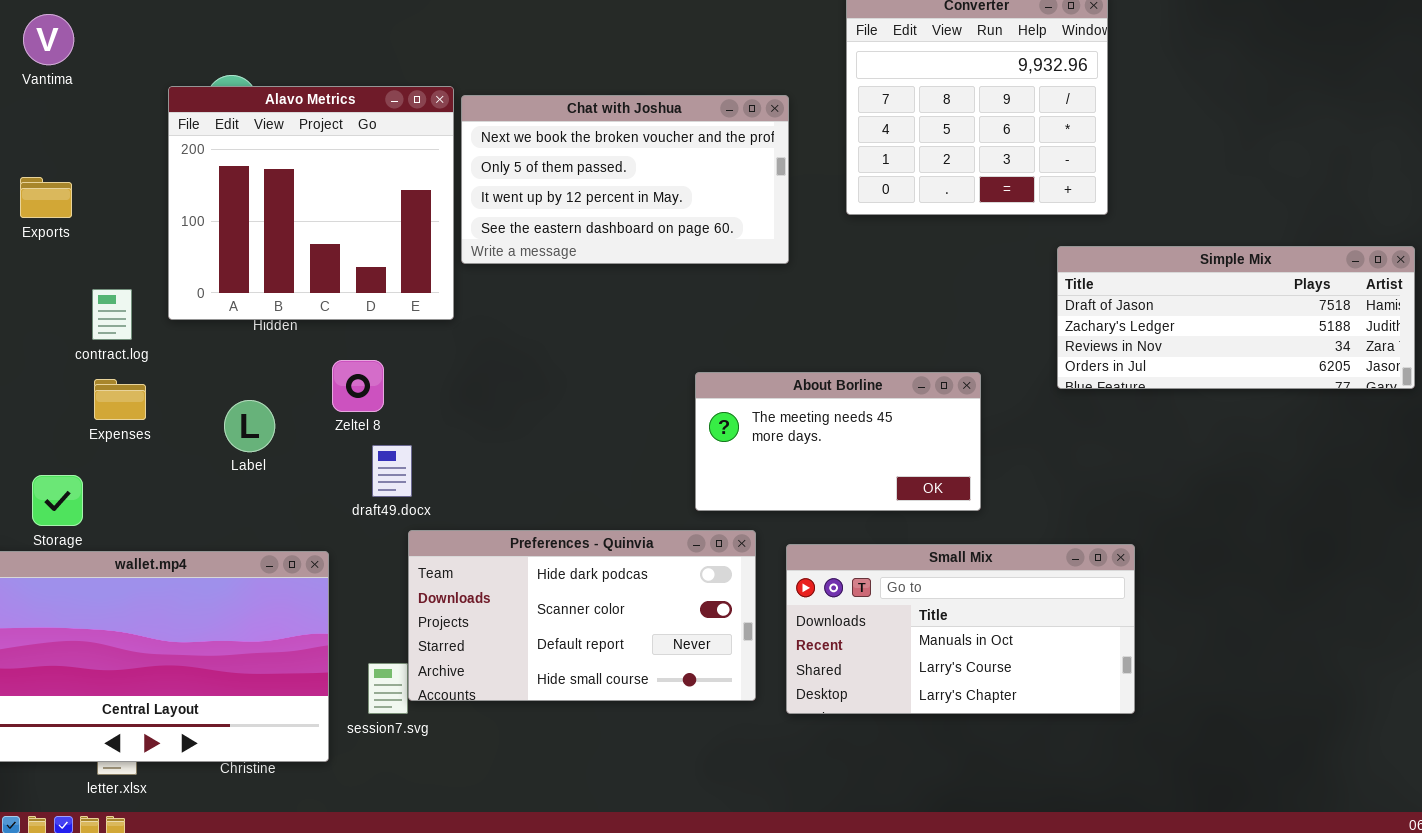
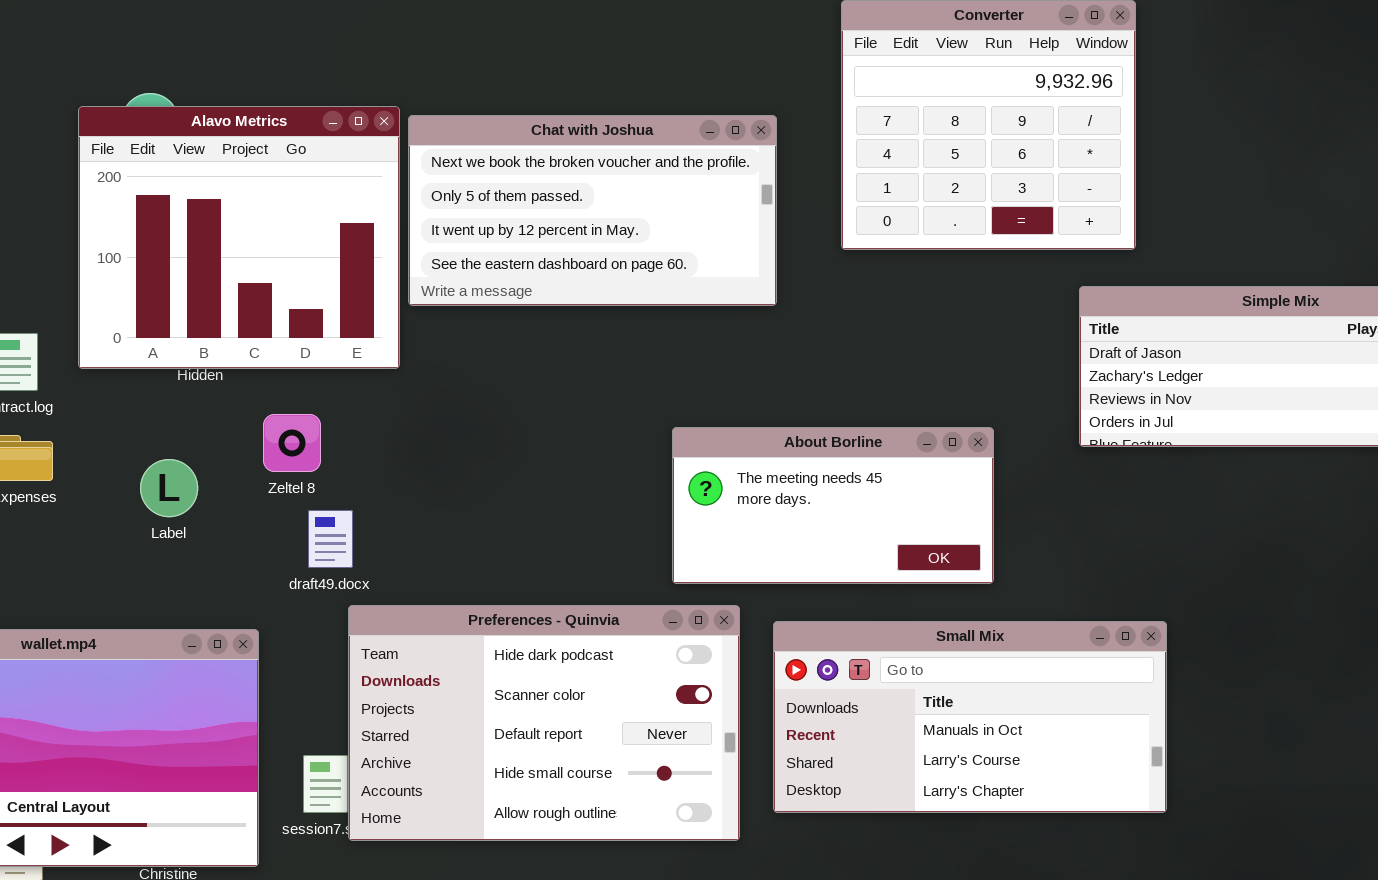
Preferences - Quinvia: [408,530,756,701] -> [348,605,740,841], resized

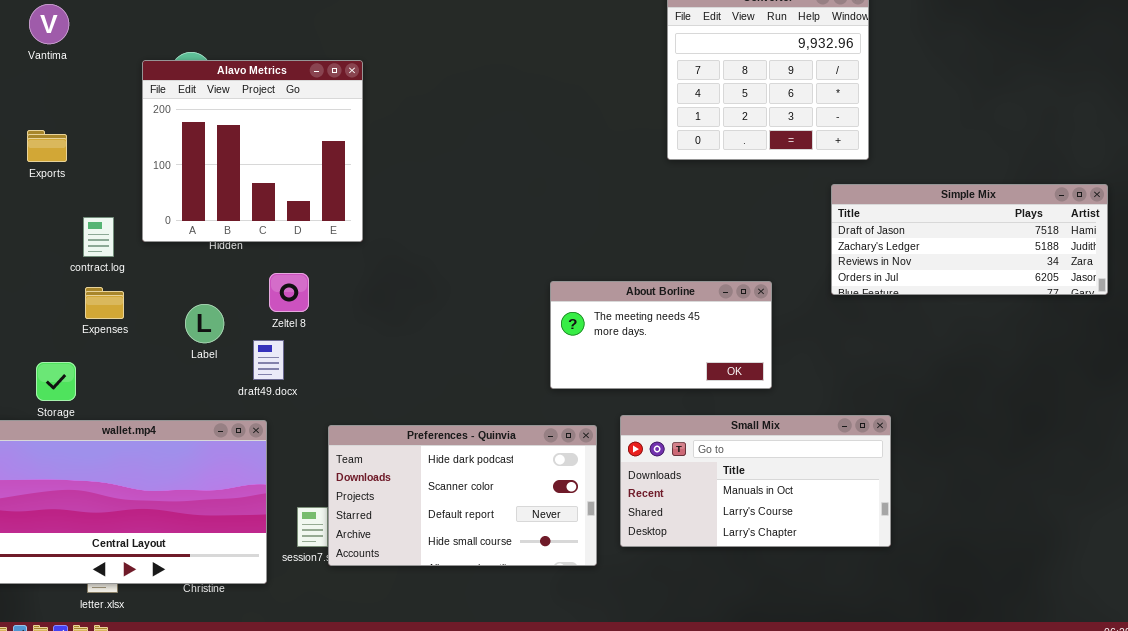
Chat with Joshua: [408,115,777,306] -> none, closed
draft49.docx: [308,510,353,568] -> [253,340,284,380], moved
Preferences - Quinvia: [348,605,740,841] -> [328,425,597,566], resized

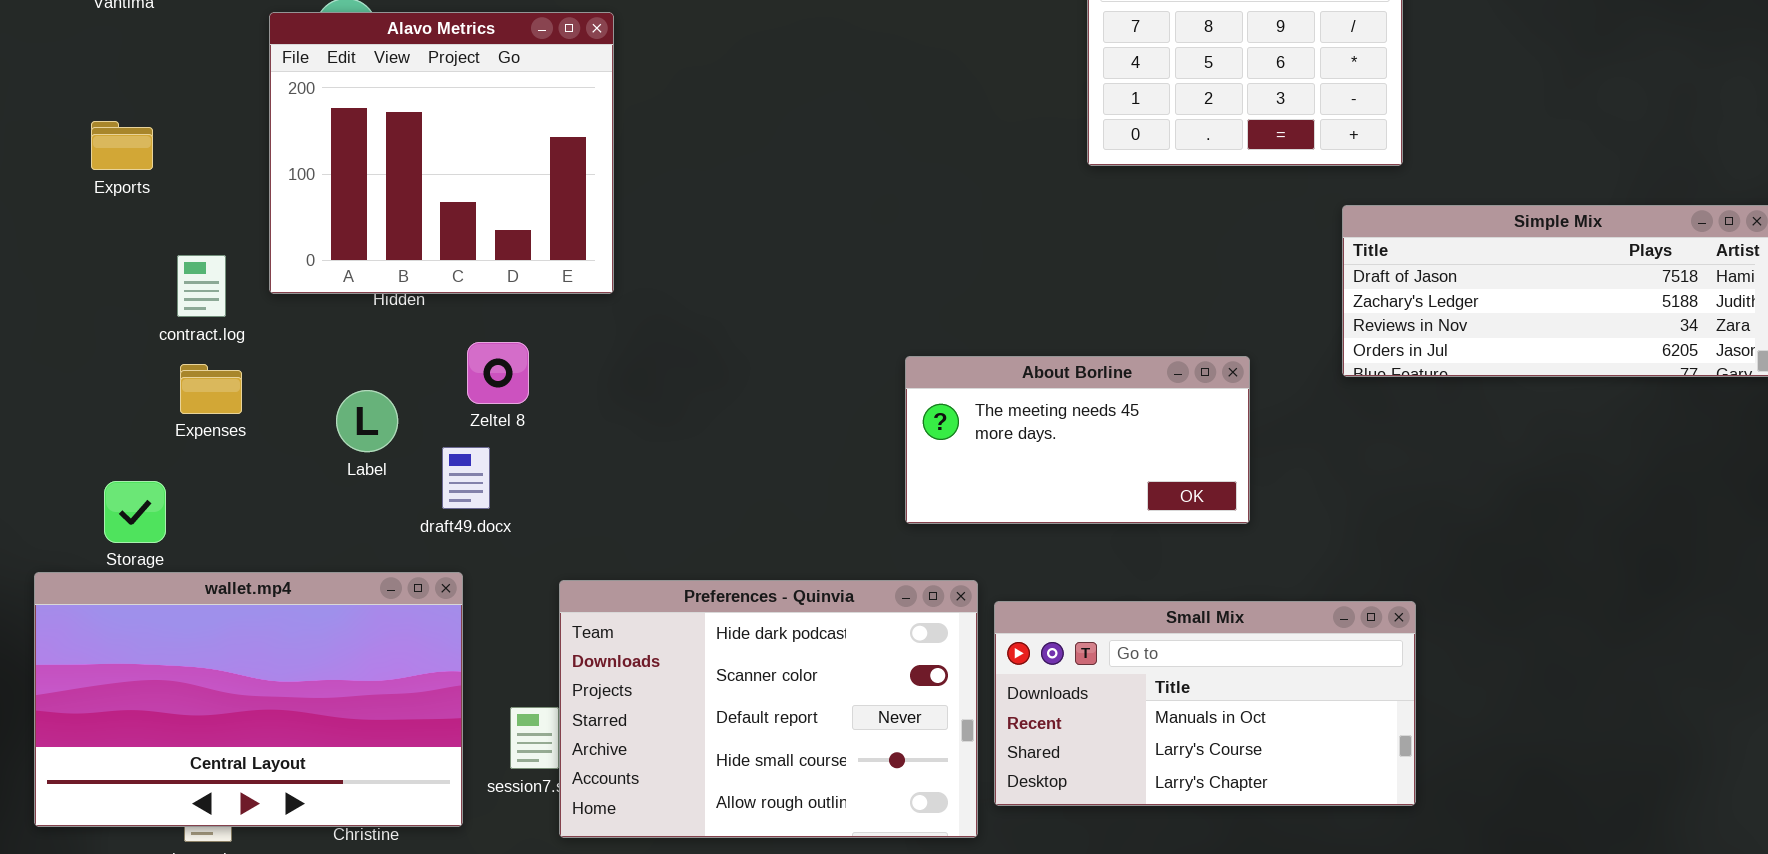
Small Mix: [620,415,891,547] -> [994,601,1416,806], moved
Preferences - Quinvia: [328,425,597,566] -> [559,580,978,838], resized

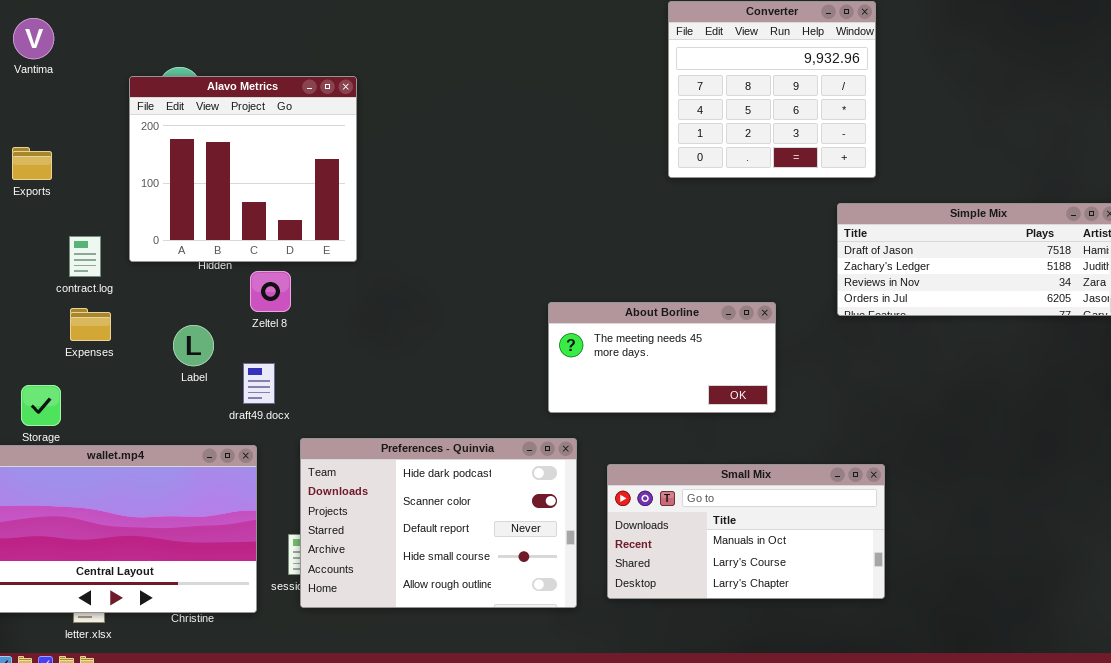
Zeltel 8: [467,342,529,404] -> [250,271,291,312], moved
Preferences - Quinvia: [559,580,978,838] -> [300,438,577,608], moved

